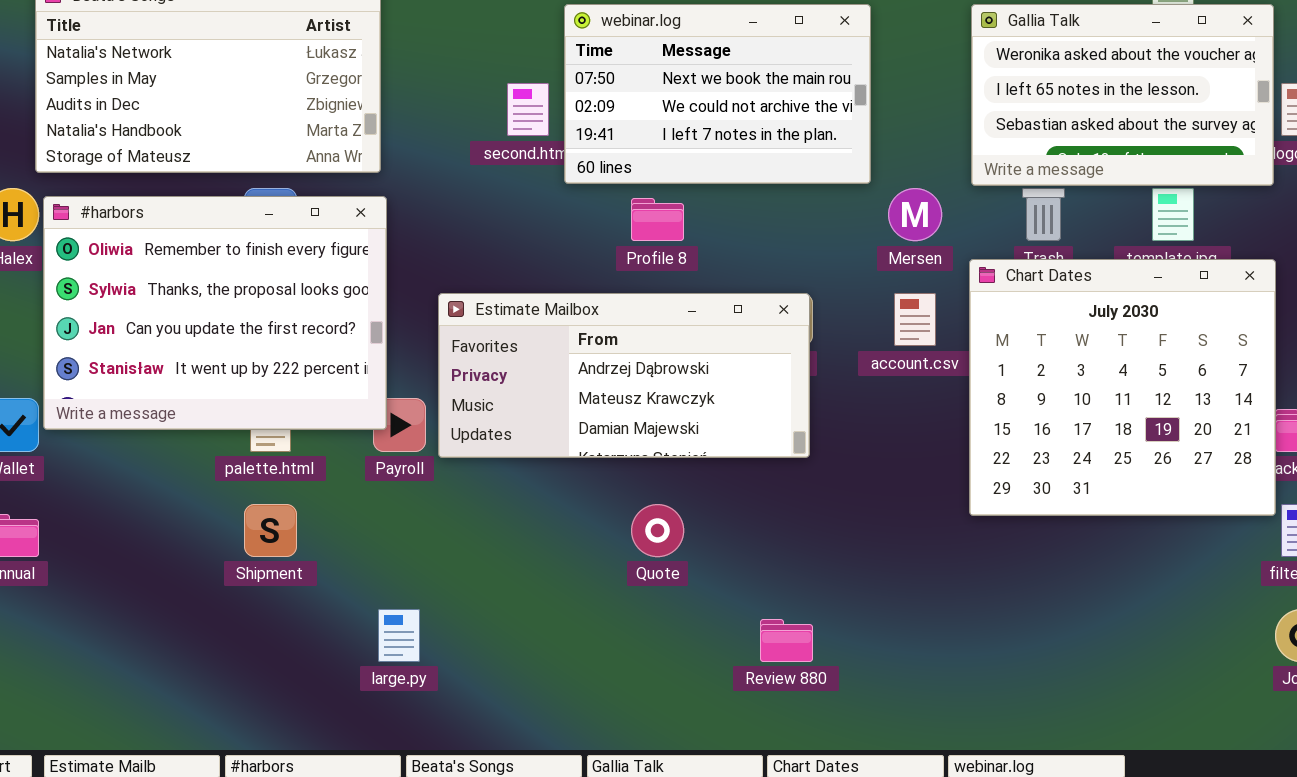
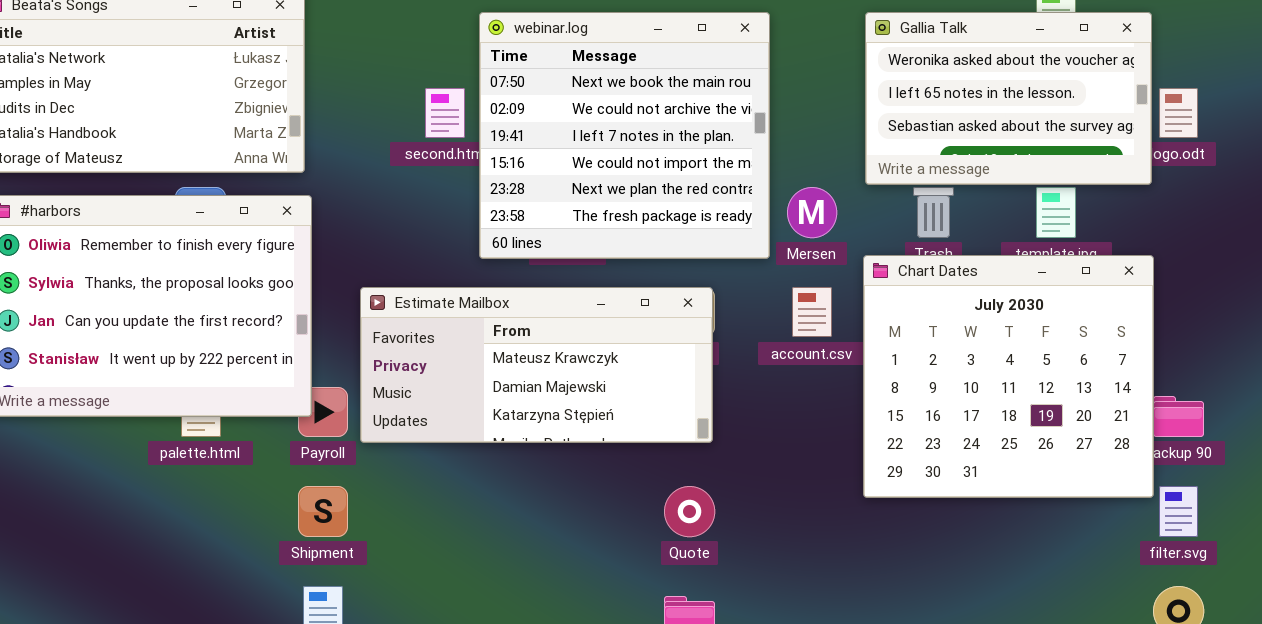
webinar.log: [564,4,871,184] -> [479,12,770,259], resized
Estimate Mailbox: [438,293,810,458] -> [360,287,713,443], scrolled down 1 row
Shipment: [244,504,297,557] -> [298,486,348,537], moved
Quote: [631,504,684,557] -> [664,486,715,537], moved

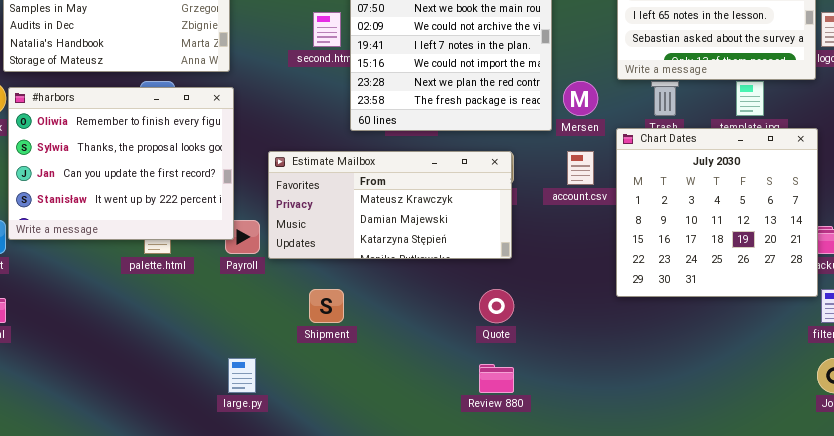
Shipment: [298,486,348,537] -> [309,289,344,323], moved

